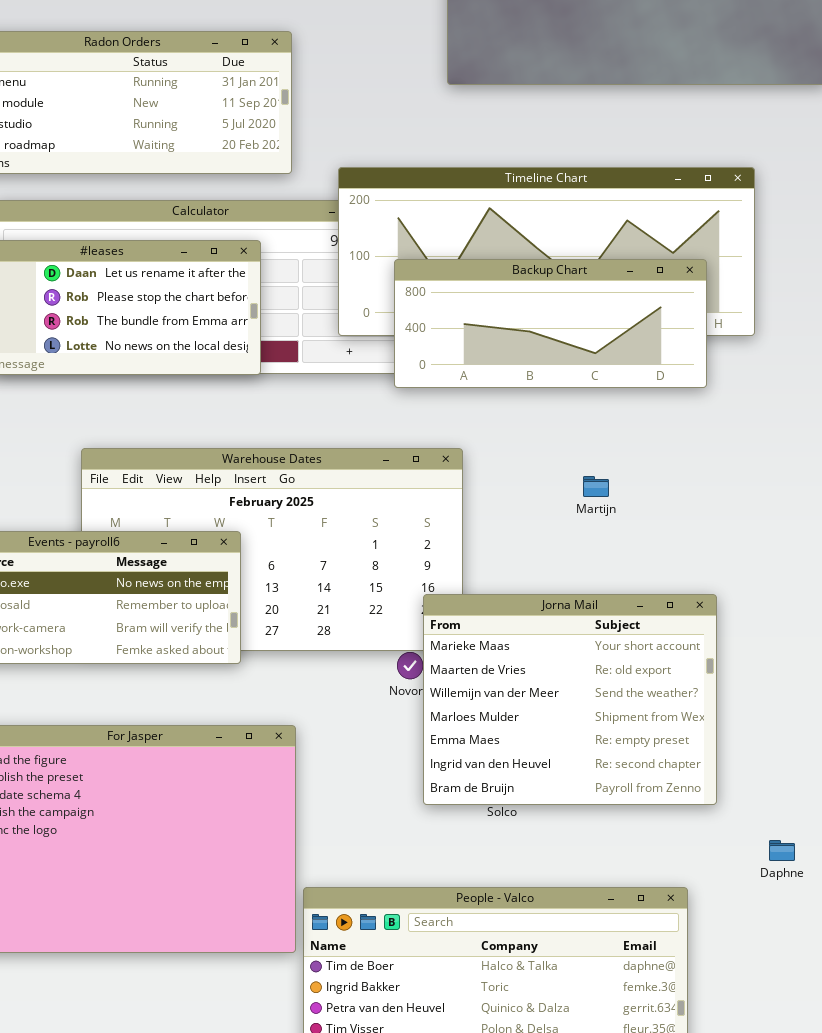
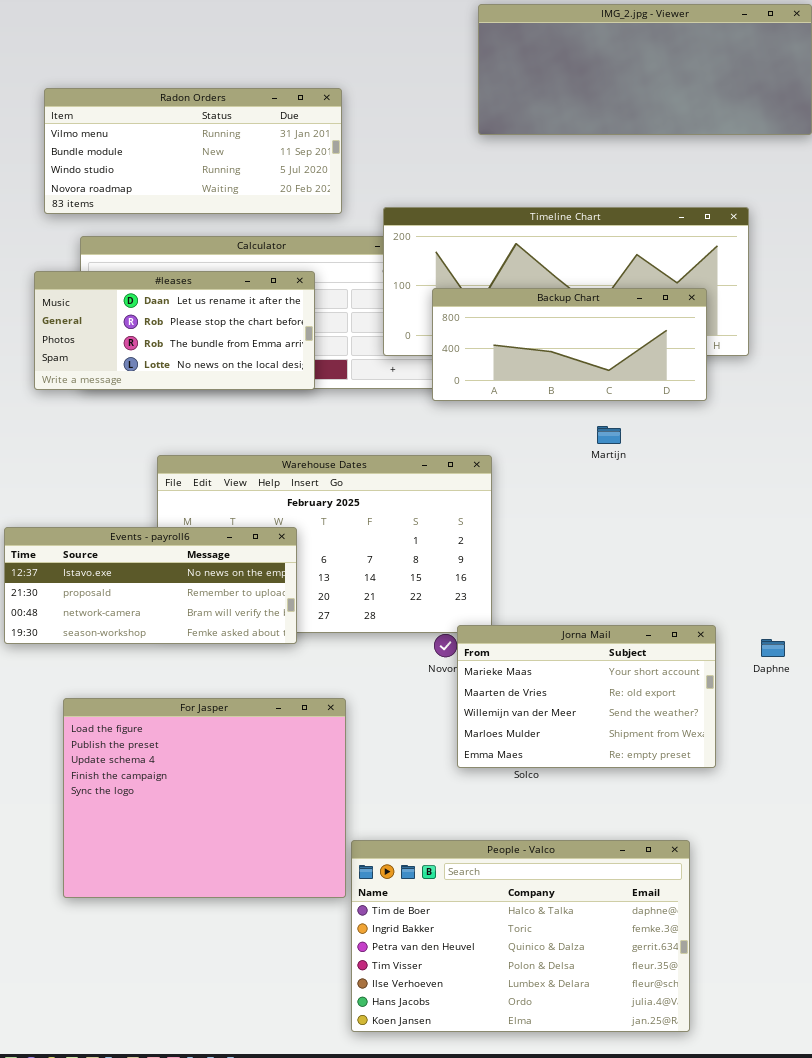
Martijn: [583,476,609,497] -> [597,426,621,444], moved
Jorna Mail: [423,594,717,805] -> [457,625,716,768], resized
Daphne: [769,840,795,861] -> [761,639,785,657], moved

